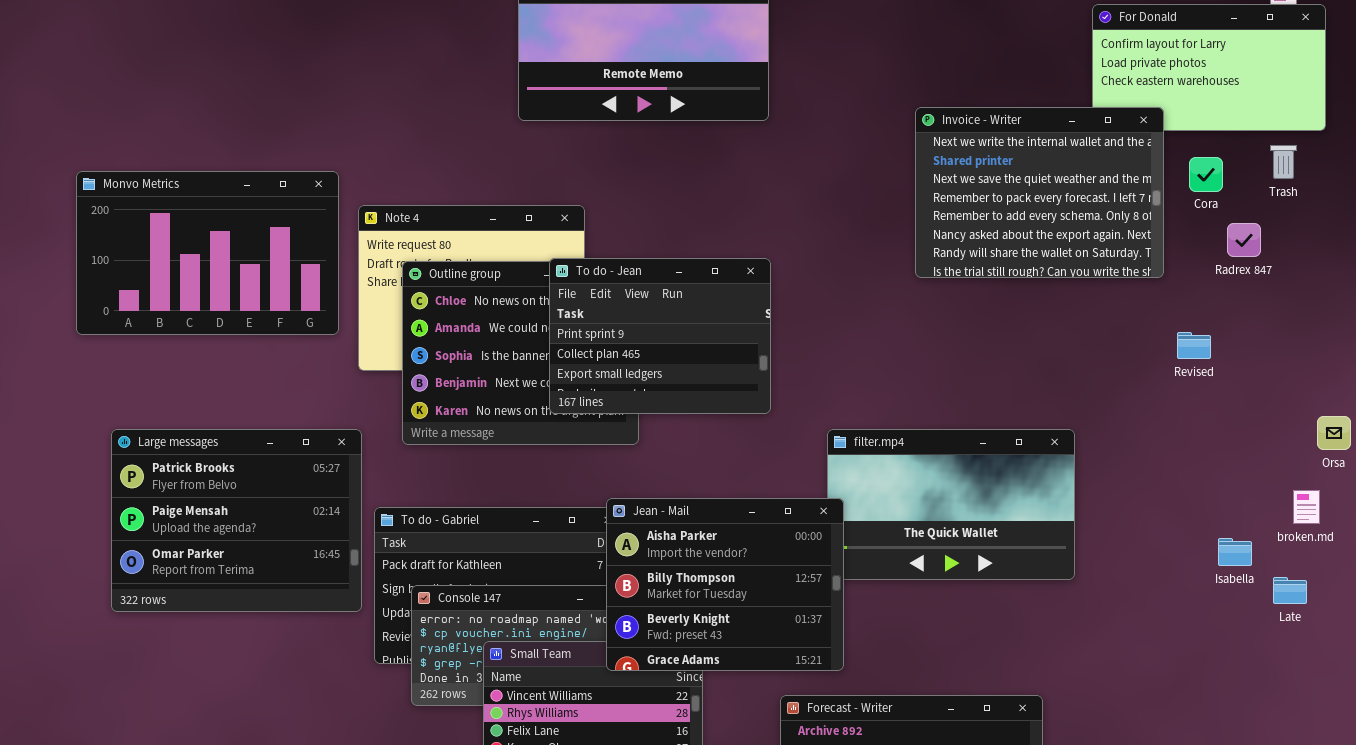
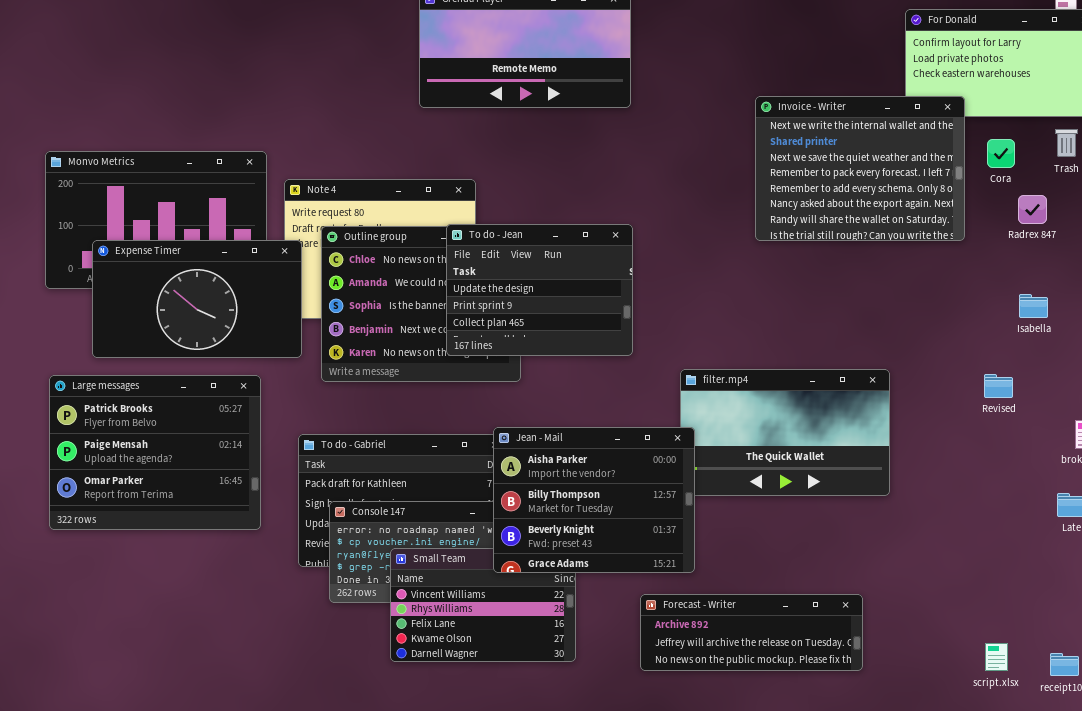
To do - Jean: [549,258,771,414] -> [446,224,633,356], scrolled up 1 row
Expense Timer: none -> [92,240,302,358], opened
Revised: [1177,332,1211,359] -> [984,374,1013,398], moved
Large messages: [111,429,362,612] -> [49,375,261,530], moved
Isabella: [1218,538,1252,566] -> [1019,294,1048,318], moved

